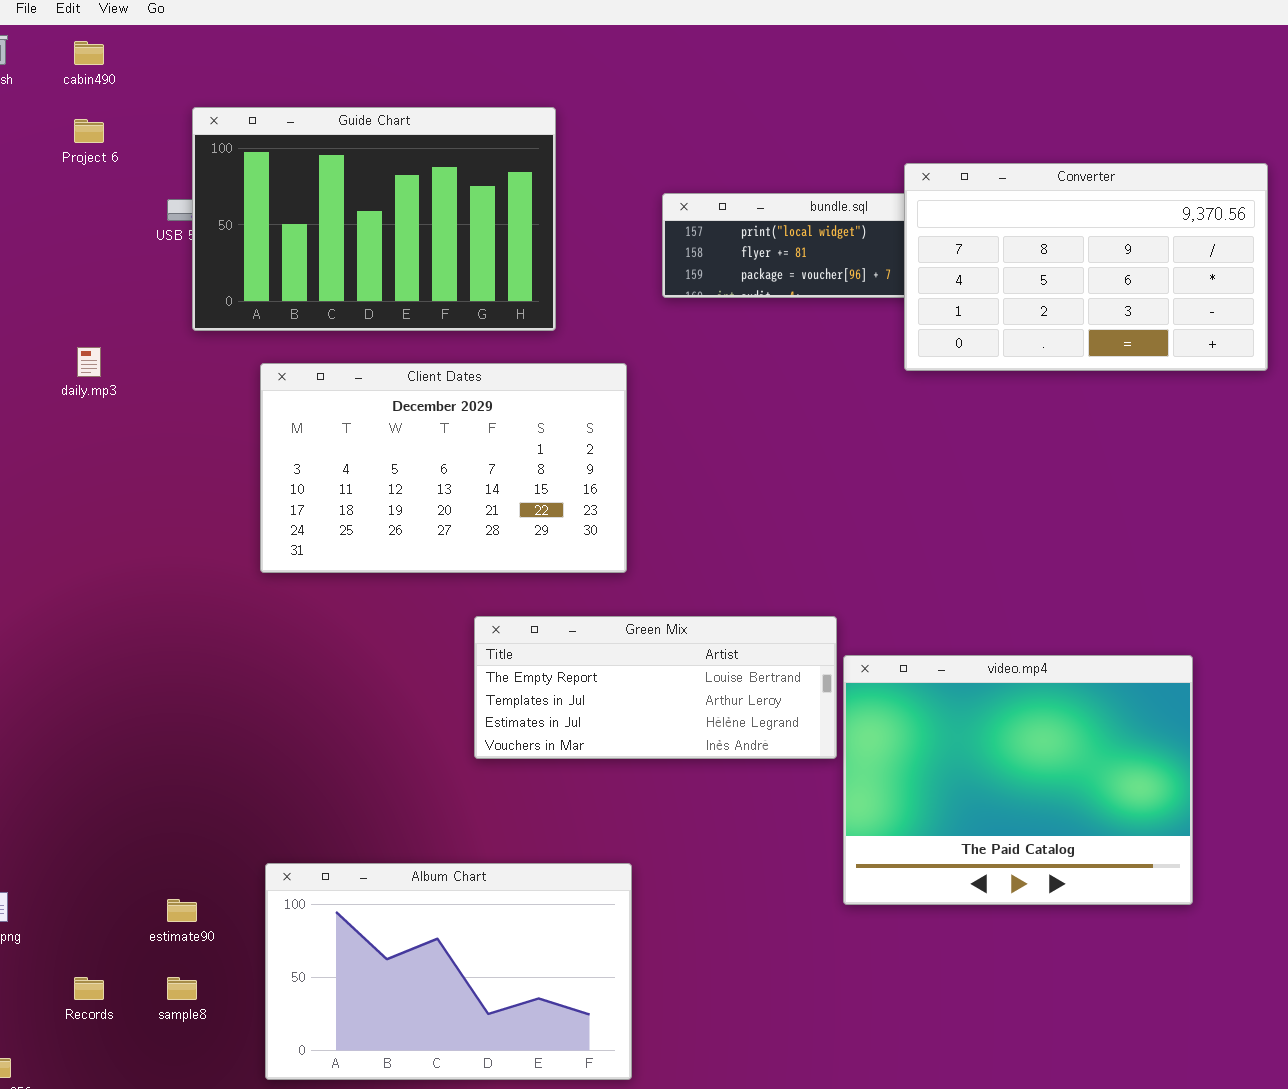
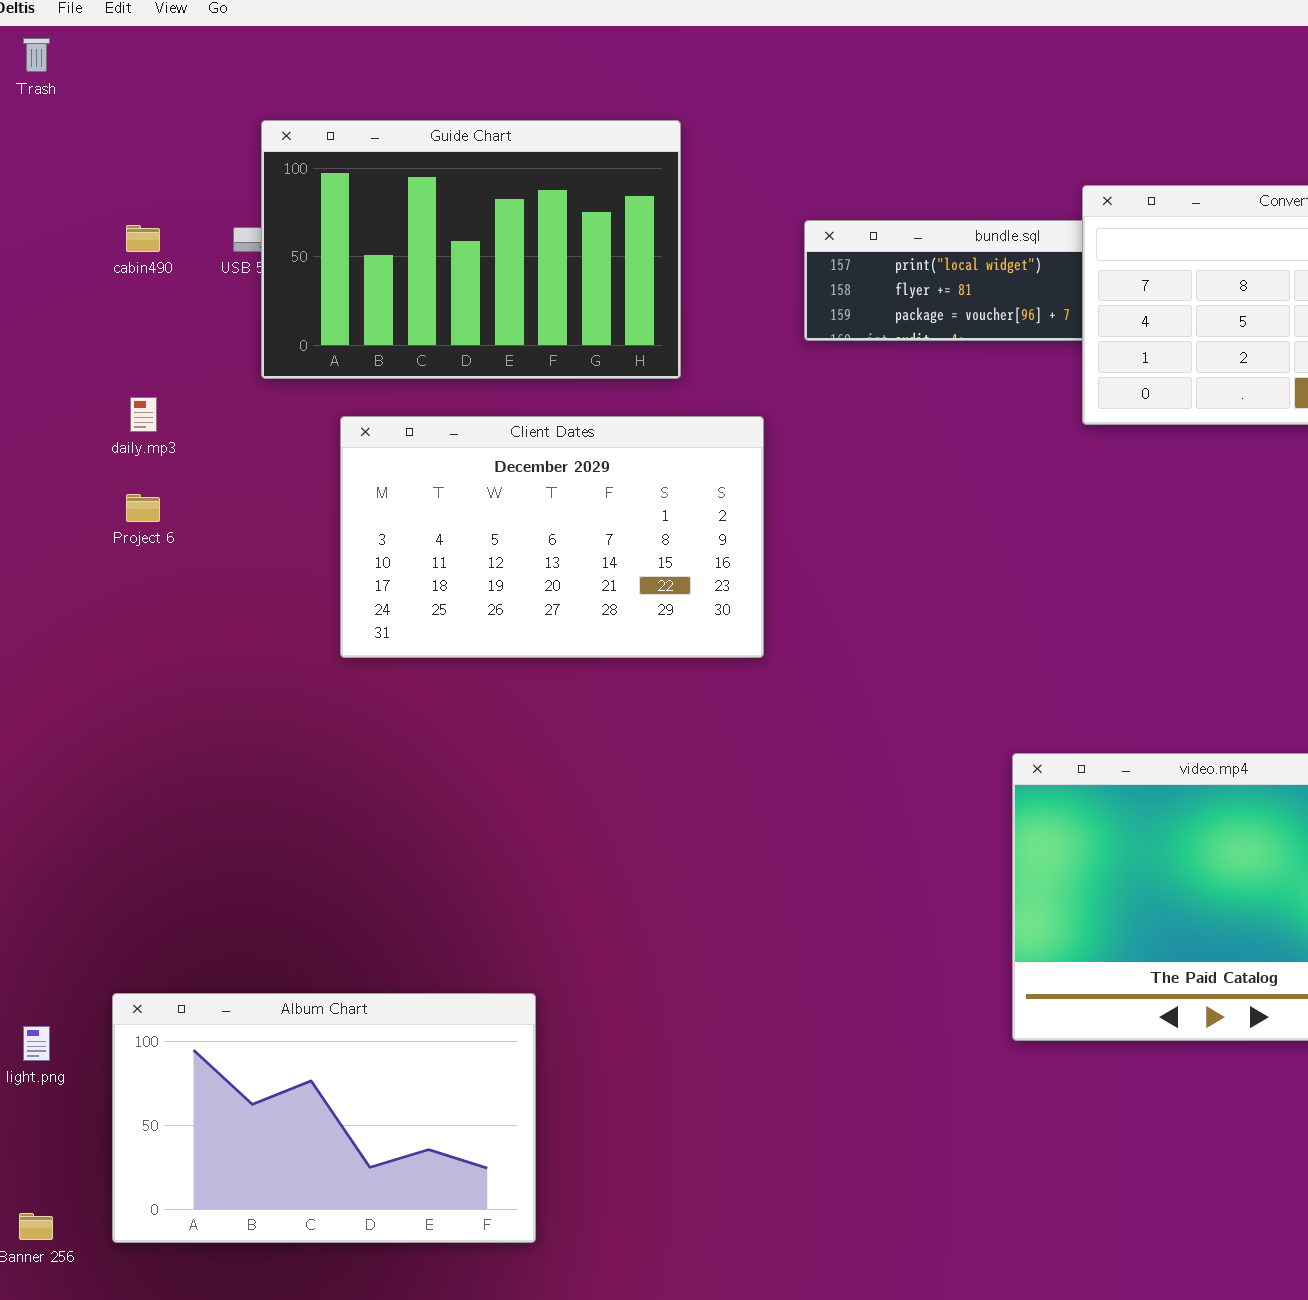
cabin490: [74,41,104,65] -> [126,225,160,252], moved
Project 6: [74,119,104,143] -> [126,494,160,522], moved
Green Mix: [474,616,837,759] -> none, closed
Album Chart: [265,863,632,1080] -> [112,993,536,1243], moved

